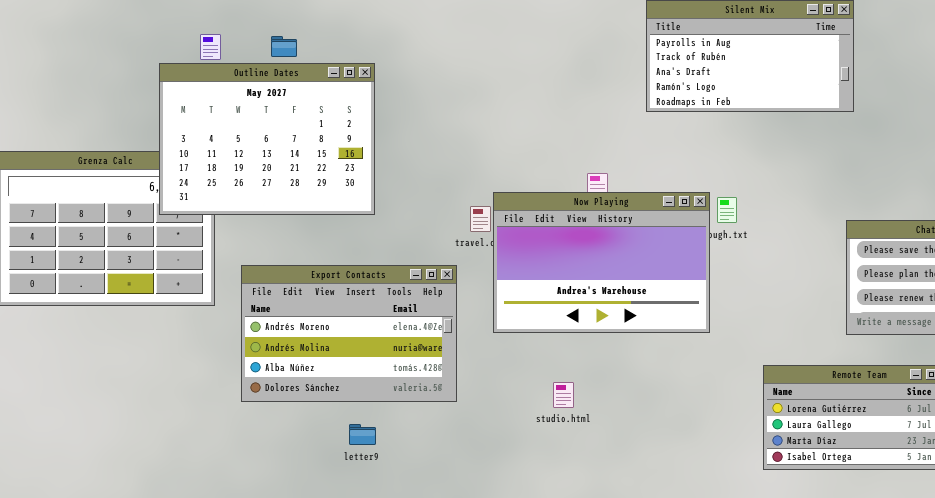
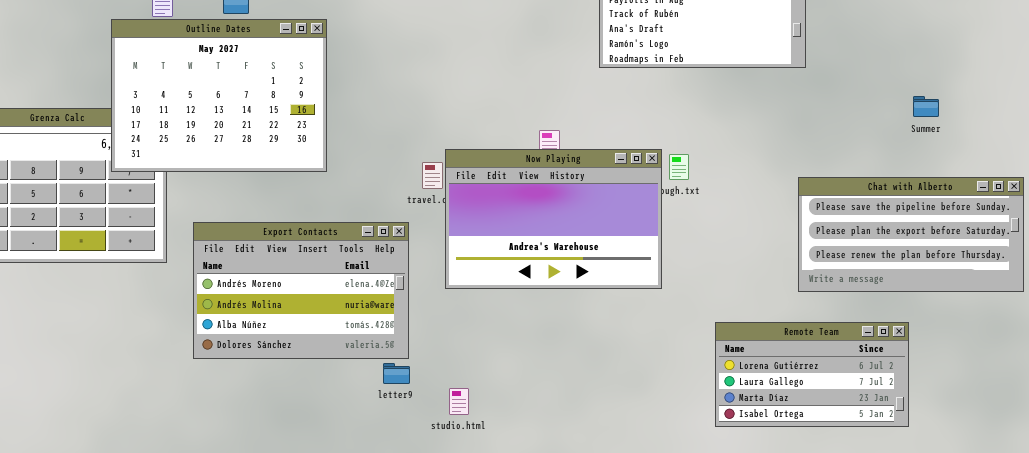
studio.html: [553,382,574,408] -> [449,388,469,415], moved
letter9: [349,424,376,445] -> [383,363,410,384], moved

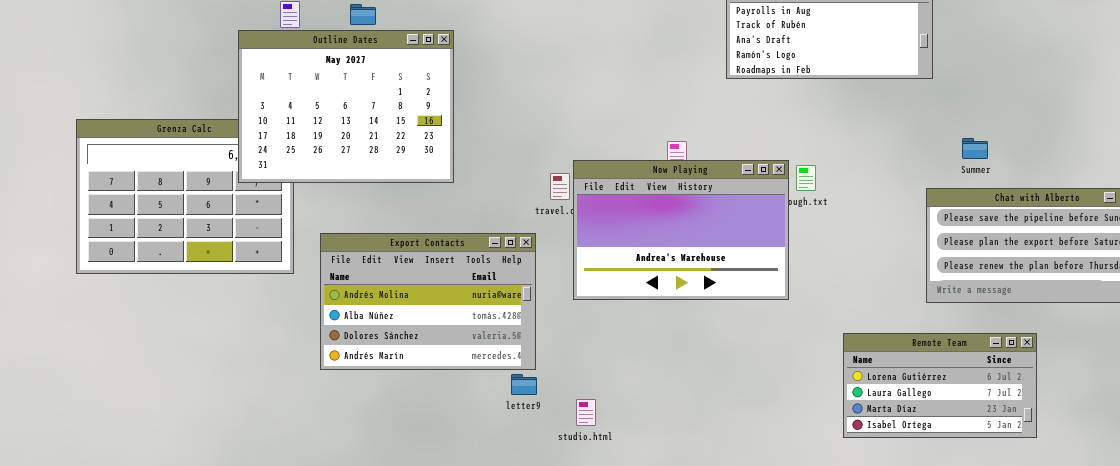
Summer: [913,96,939,117] -> [962,138,988,159], moved
Export Contacts: [193,222,409,359] -> [320,233,536,370], scrolled down 1 row

